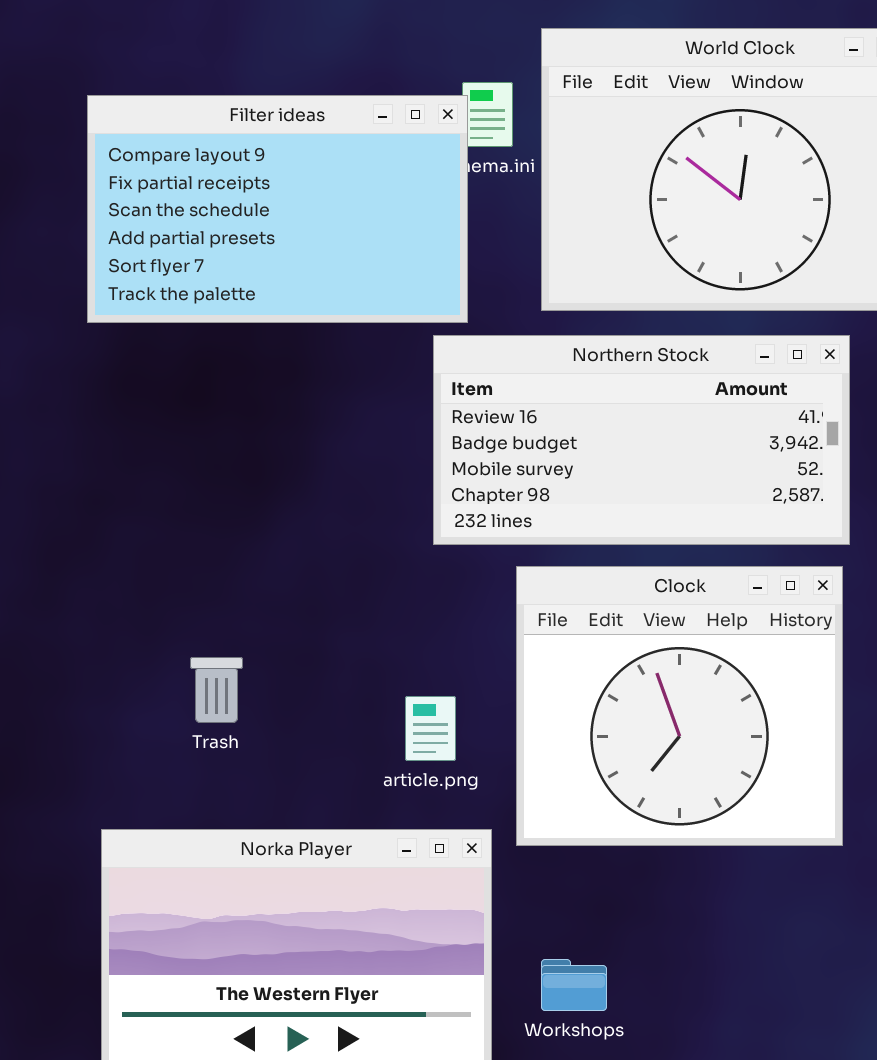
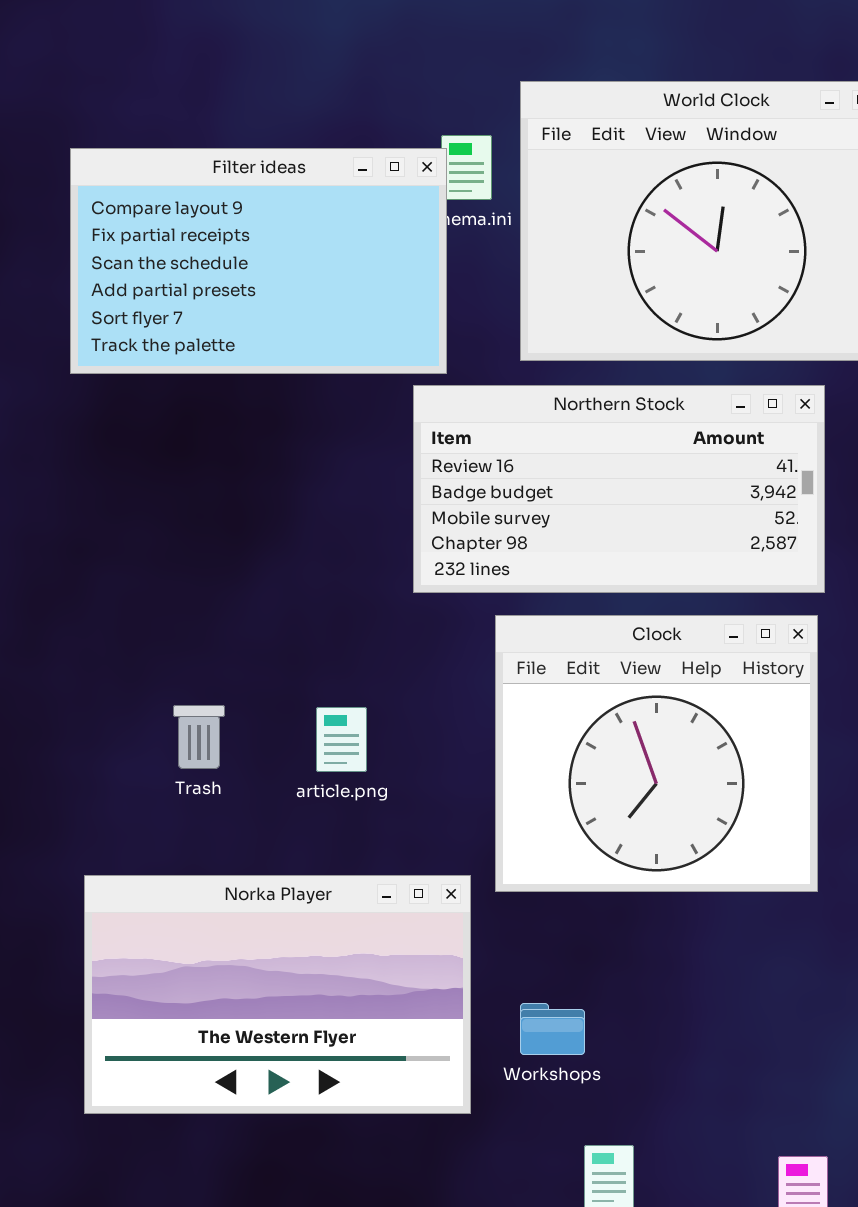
article.png: [405,696,456,761] -> [316,707,367,772], moved

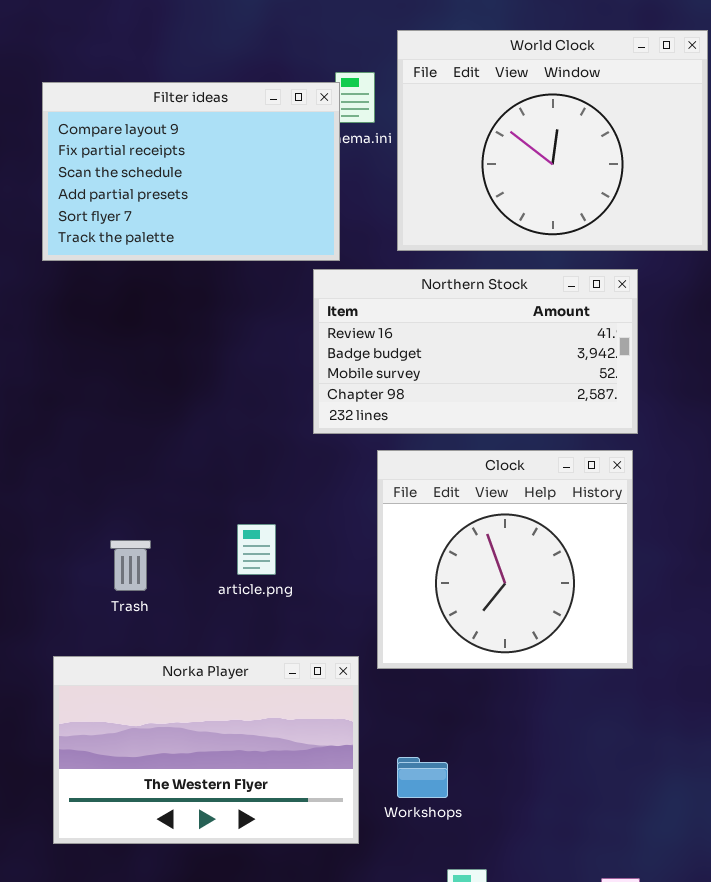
Trash: [173,705,225,769] -> [110,540,151,591], moved

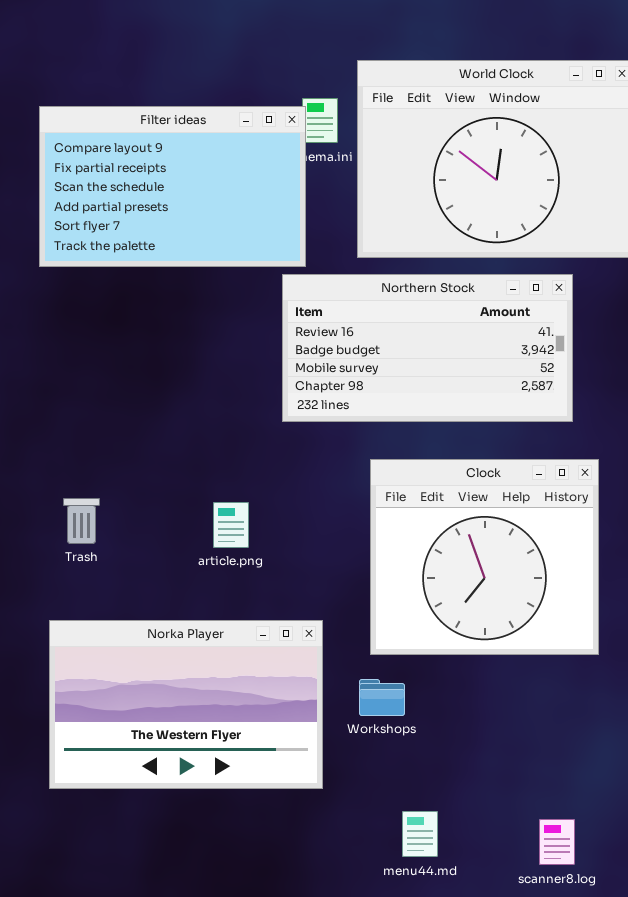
Clock: [377,450,633,669] -> [370,459,599,655], moved
Trash: [110,540,151,591] -> [63,498,100,544], moved
Workshops: [397,757,448,798] -> [359,679,405,716], moved

